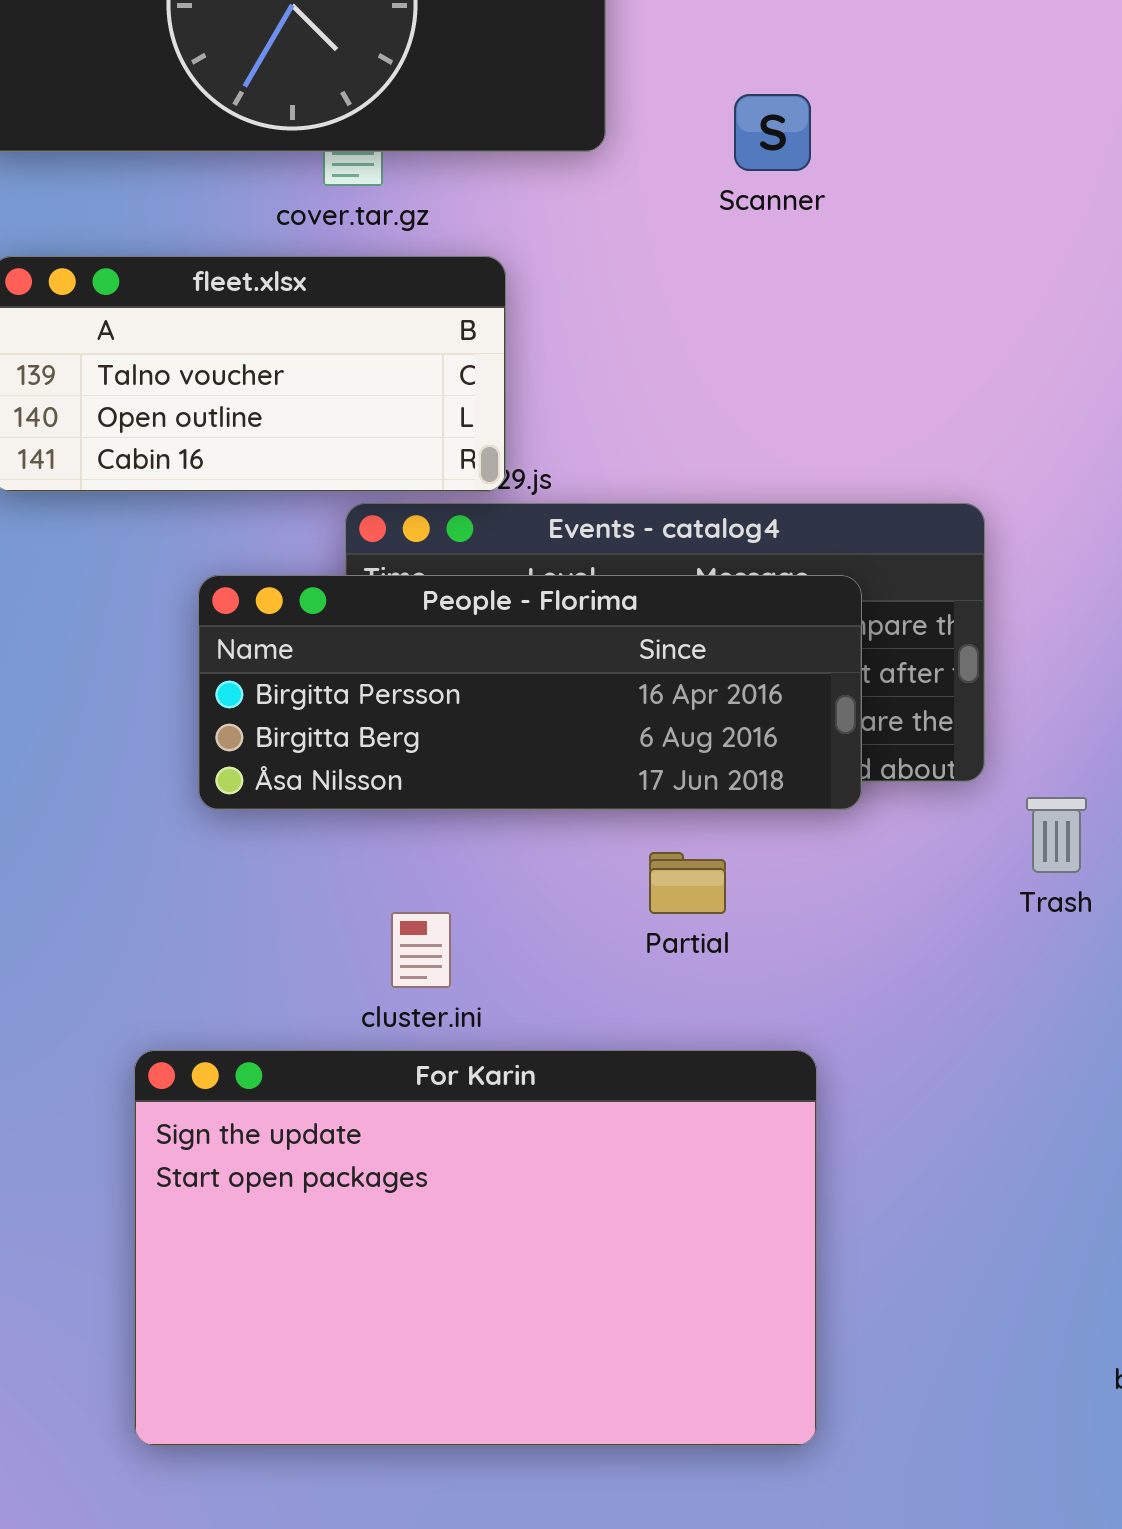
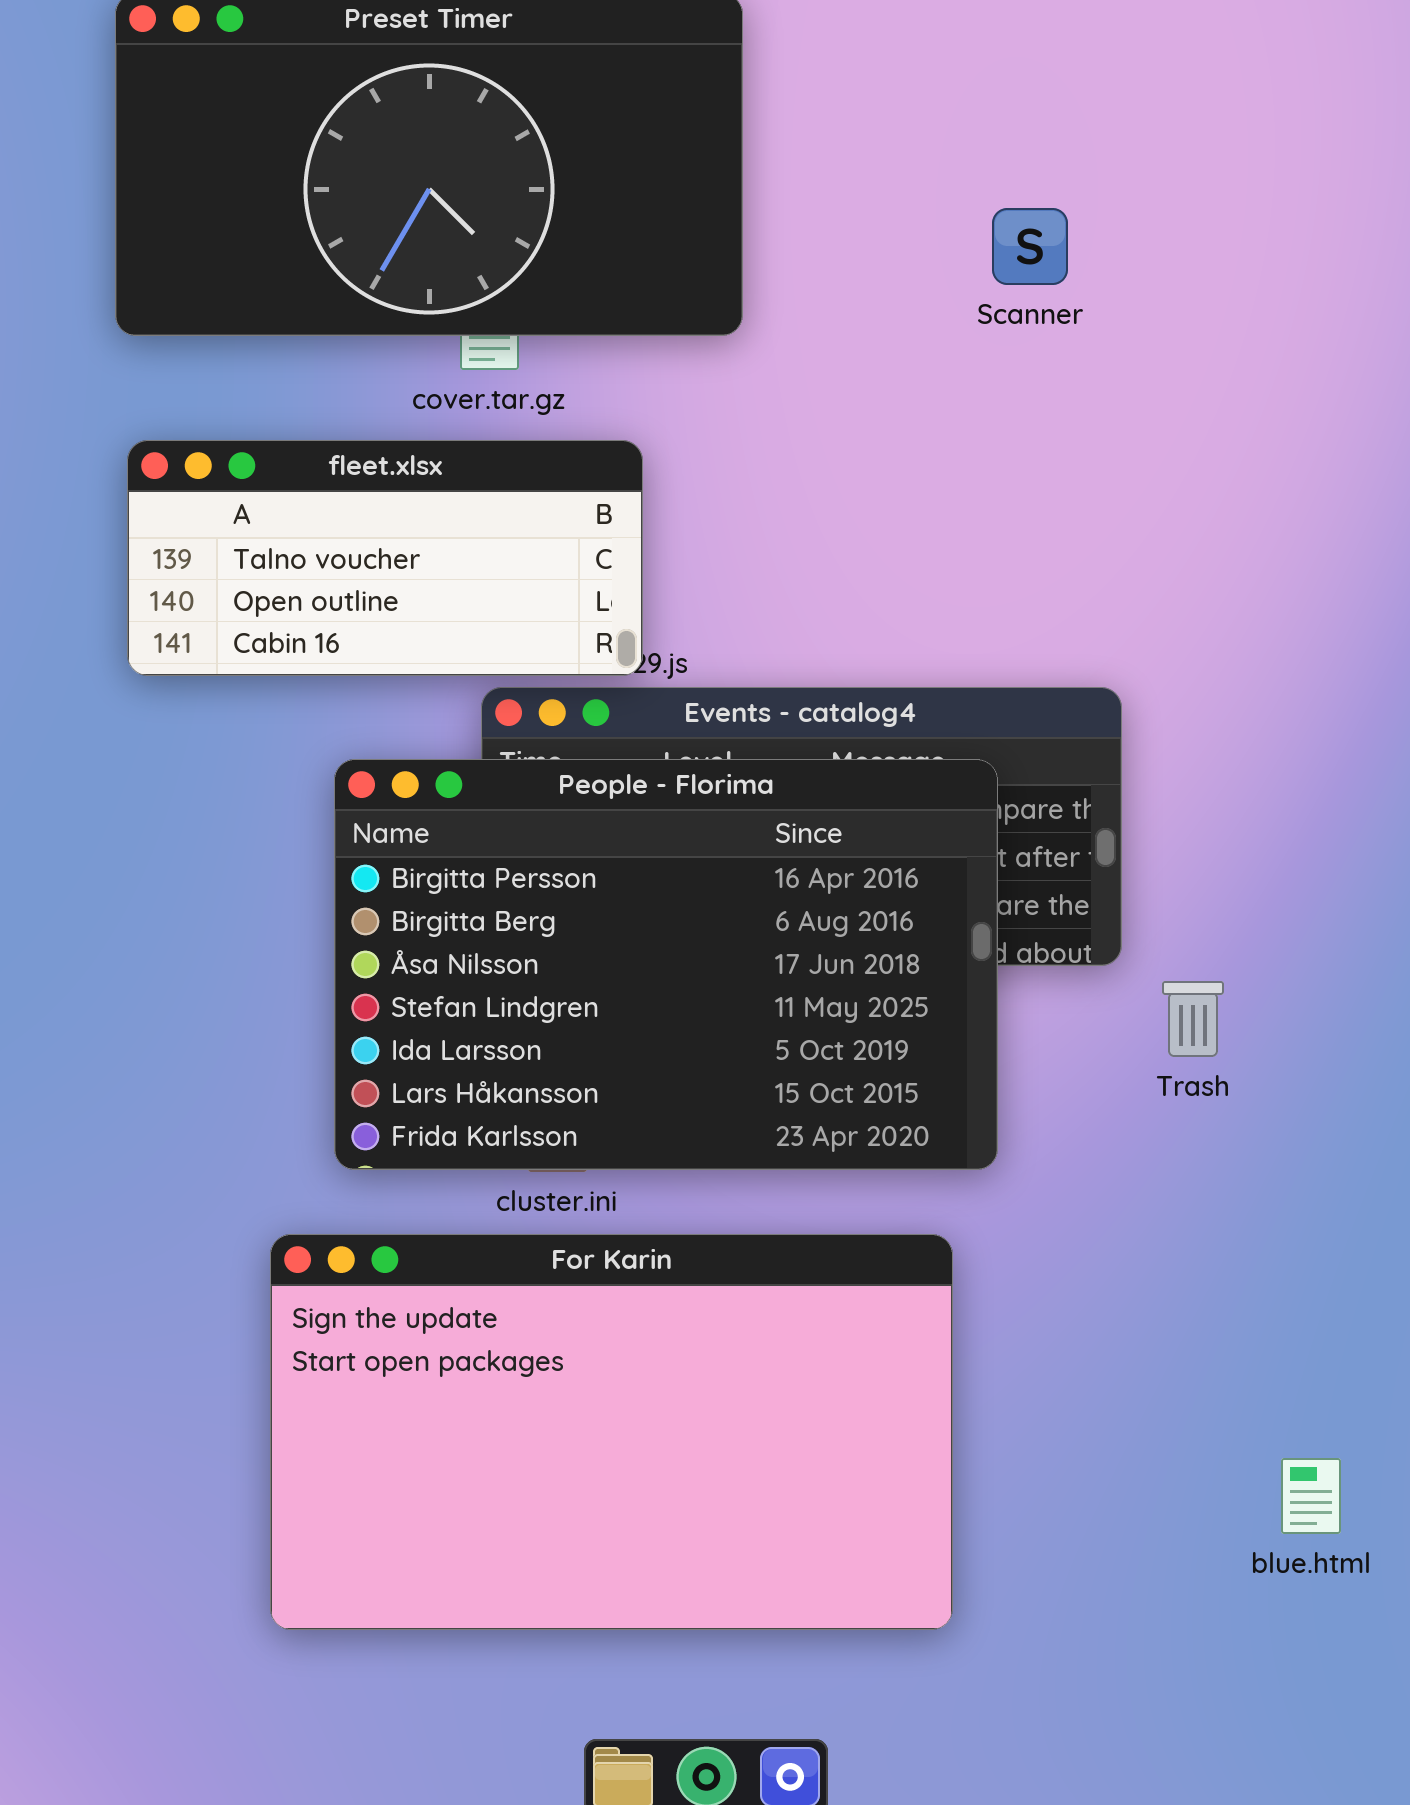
Scanner: [734,94,811,171] -> [992,208,1068,285], moved
People - Florima: [198,575,862,810] -> [334,759,998,1170], resized

